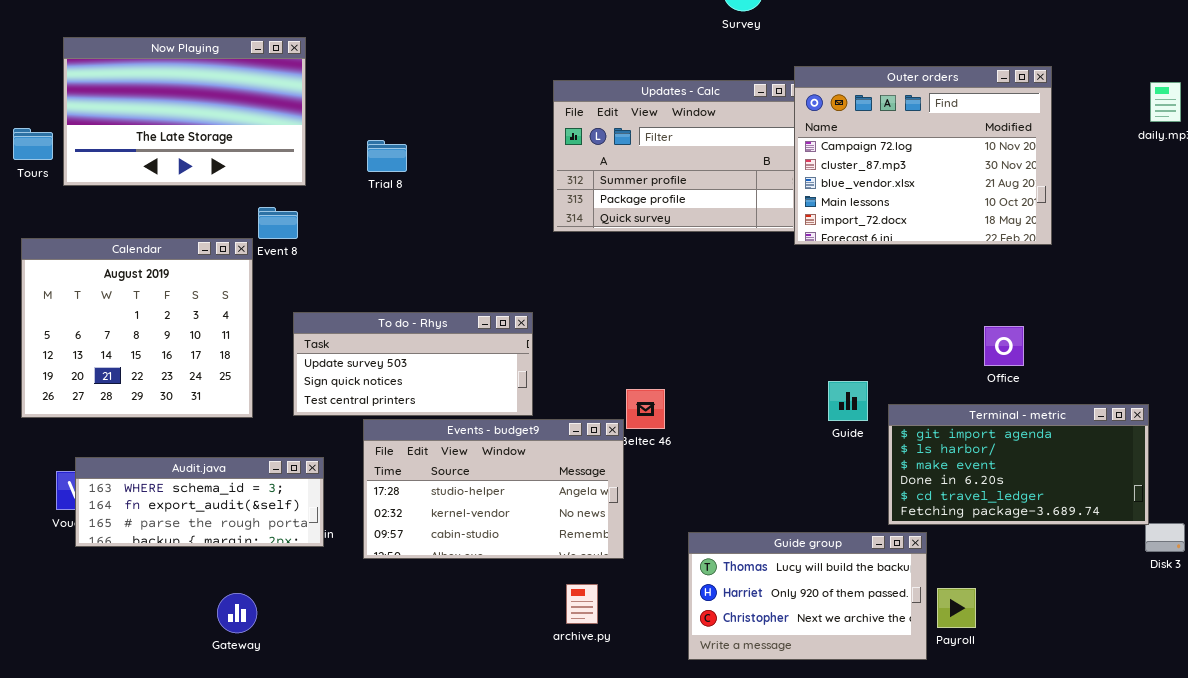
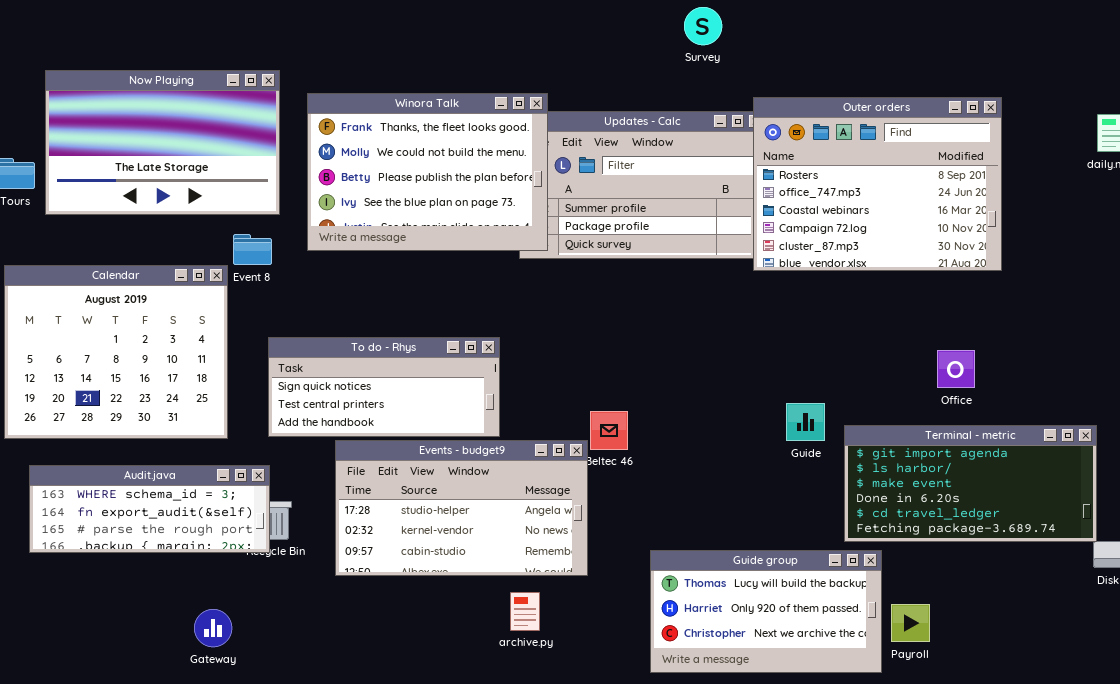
Winora Talk: none -> [307,93,548,251], opened
Outer orders: [794,66,1052,245] -> [753,97,1002,271], scrolled up 3 rows
To do - Rhys: [293,312,533,416] -> [268,337,500,437], scrolled down 1 row
Audit.java: [75,457,324,547] -> [29,465,270,553], moved
archive.py: [566,584,598,624] -> [510,592,540,631], moved

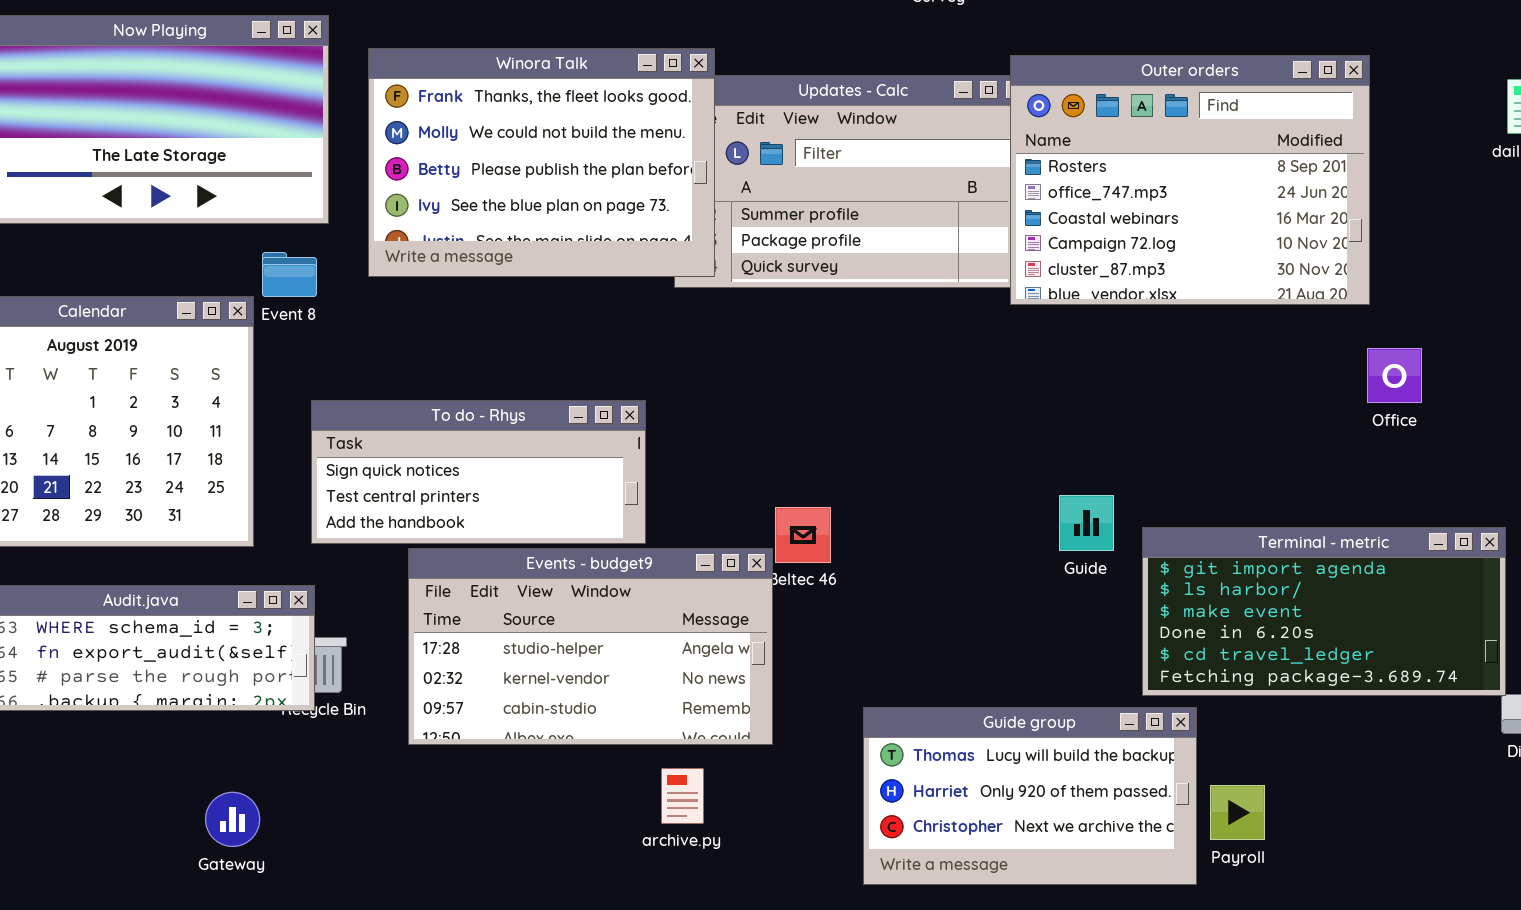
Office: [937,350,975,388] -> [1367,348,1422,403], moved

